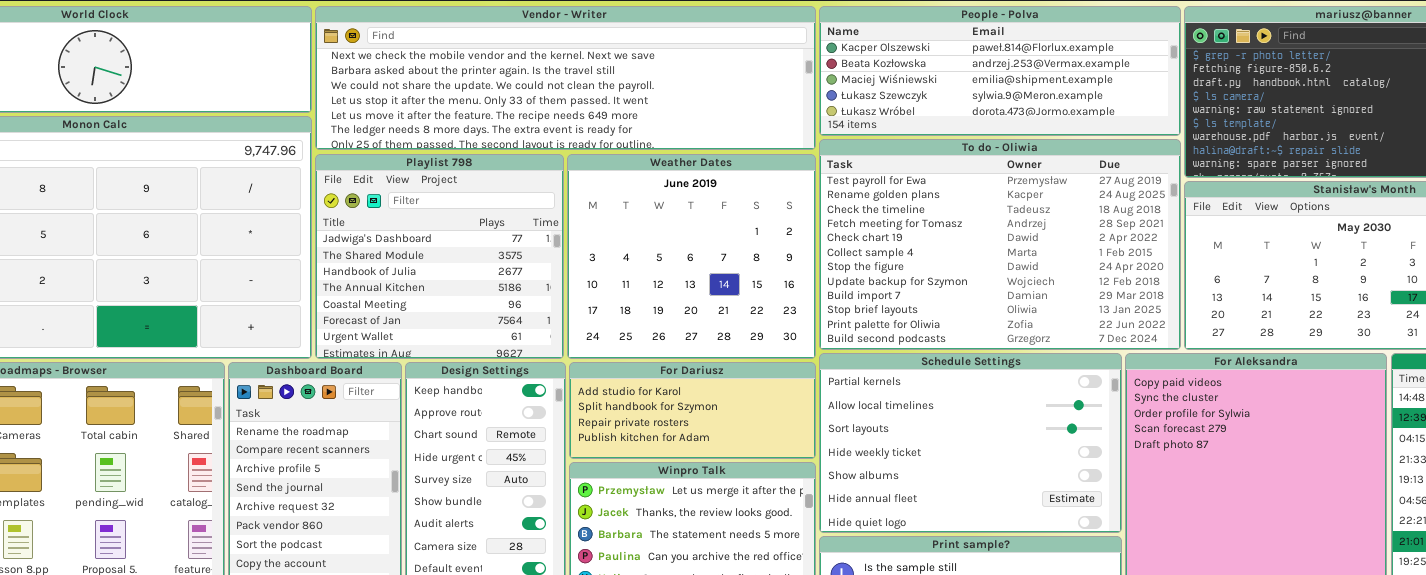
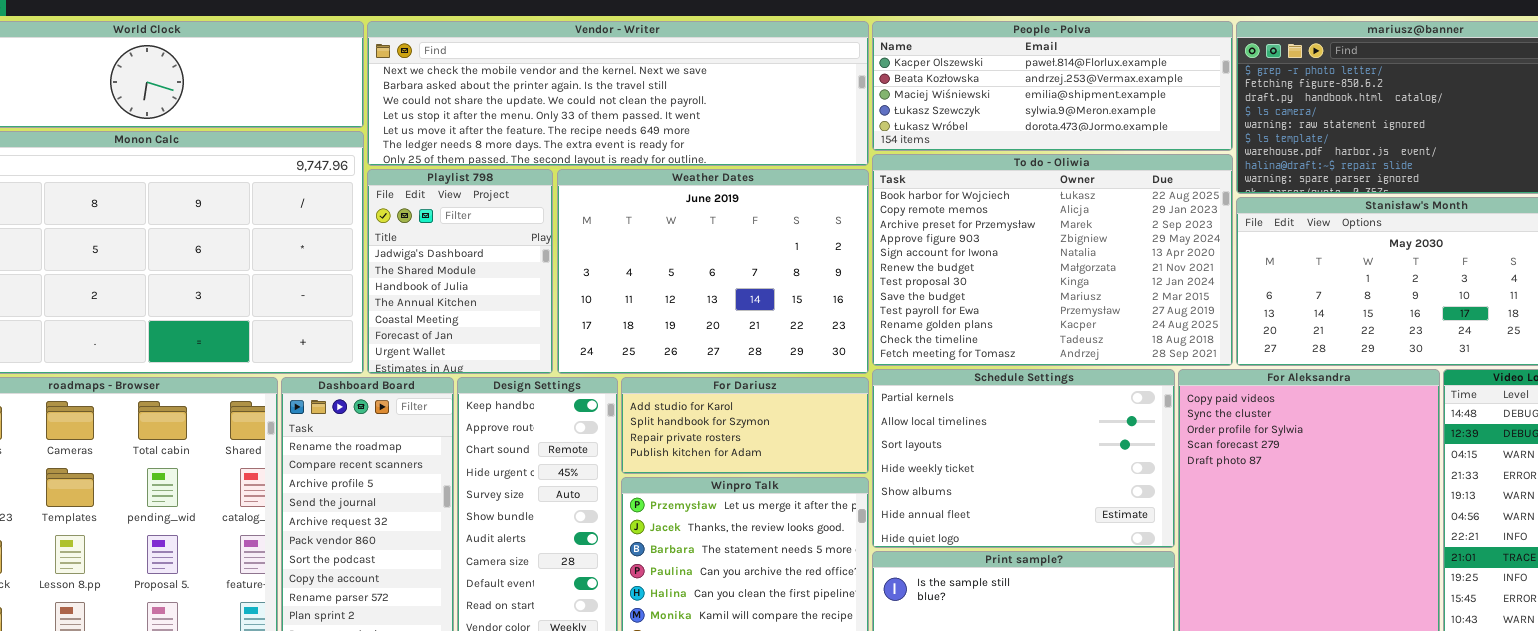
To do - Oliwia: [819,139,1181,350] -> [872,154,1233,366], scrolled up 8 rows
Playlist 798: [315,154,564,359] -> [367,169,553,374], resized
Weather Dates: [567,154,816,359] -> [557,169,869,374], resized

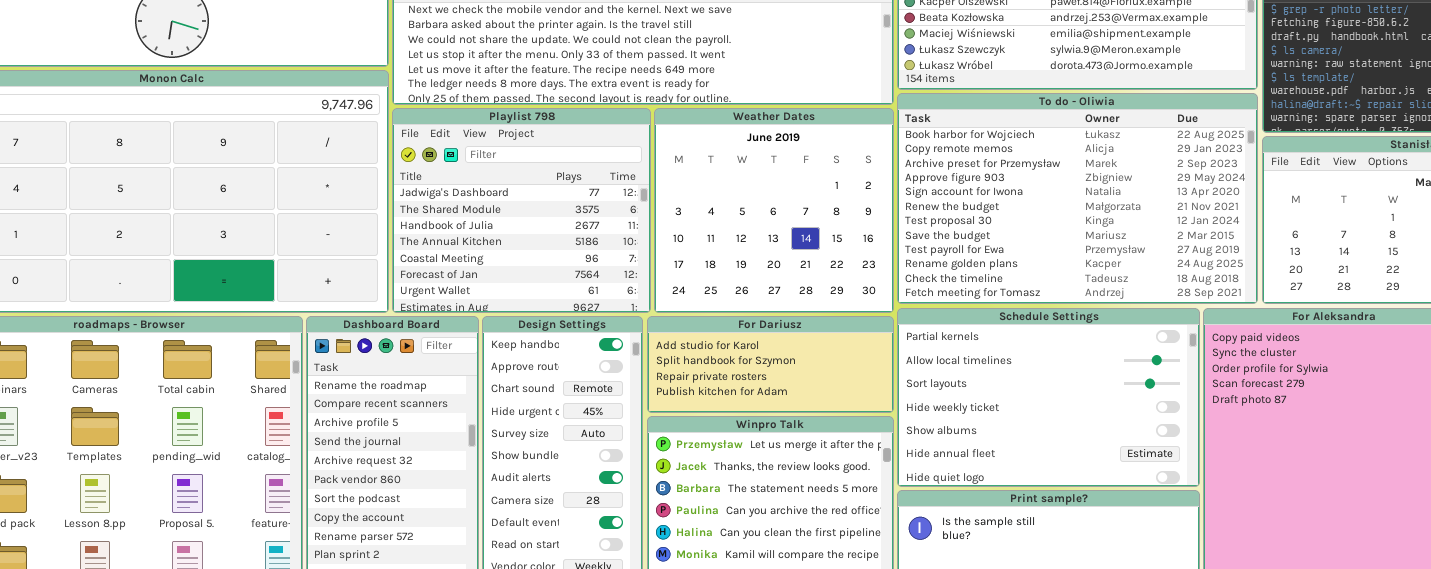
Playlist 798: [367,169,553,374] -> [392,108,651,313], resized
Weather Dates: [557,169,869,374] -> [654,108,894,313], resized

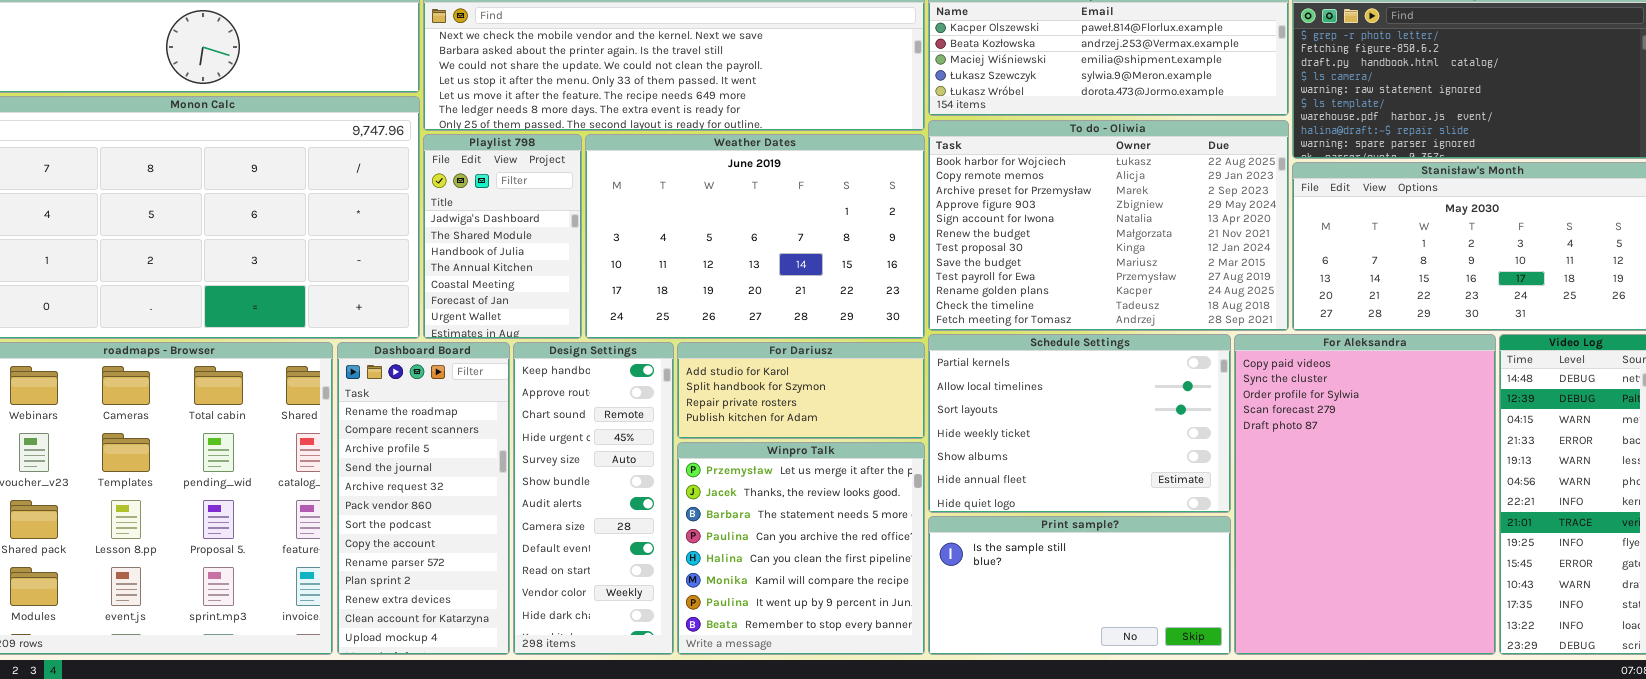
Playlist 798: [392,108,651,313] -> [423,134,582,339], resized
Weather Dates: [654,108,894,313] -> [585,134,925,339], resized

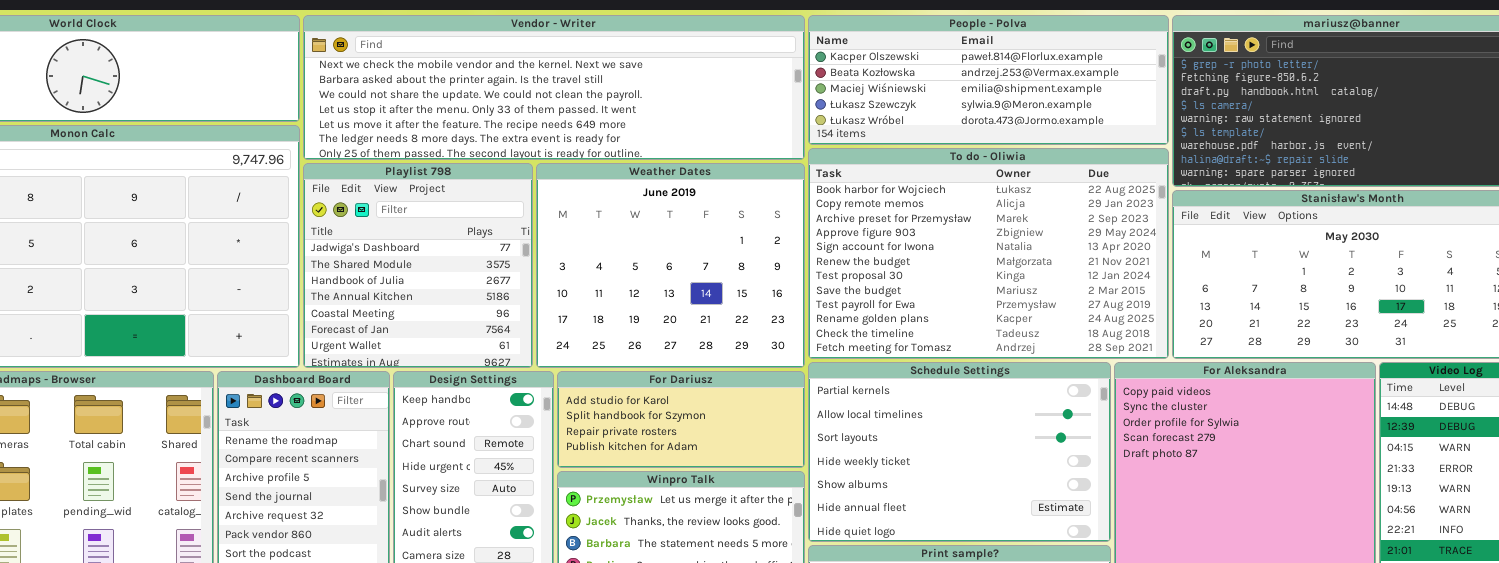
Playlist 798: [423,134,582,339] -> [303,163,533,368], resized
Weather Dates: [585,134,925,339] -> [536,163,805,368], resized

